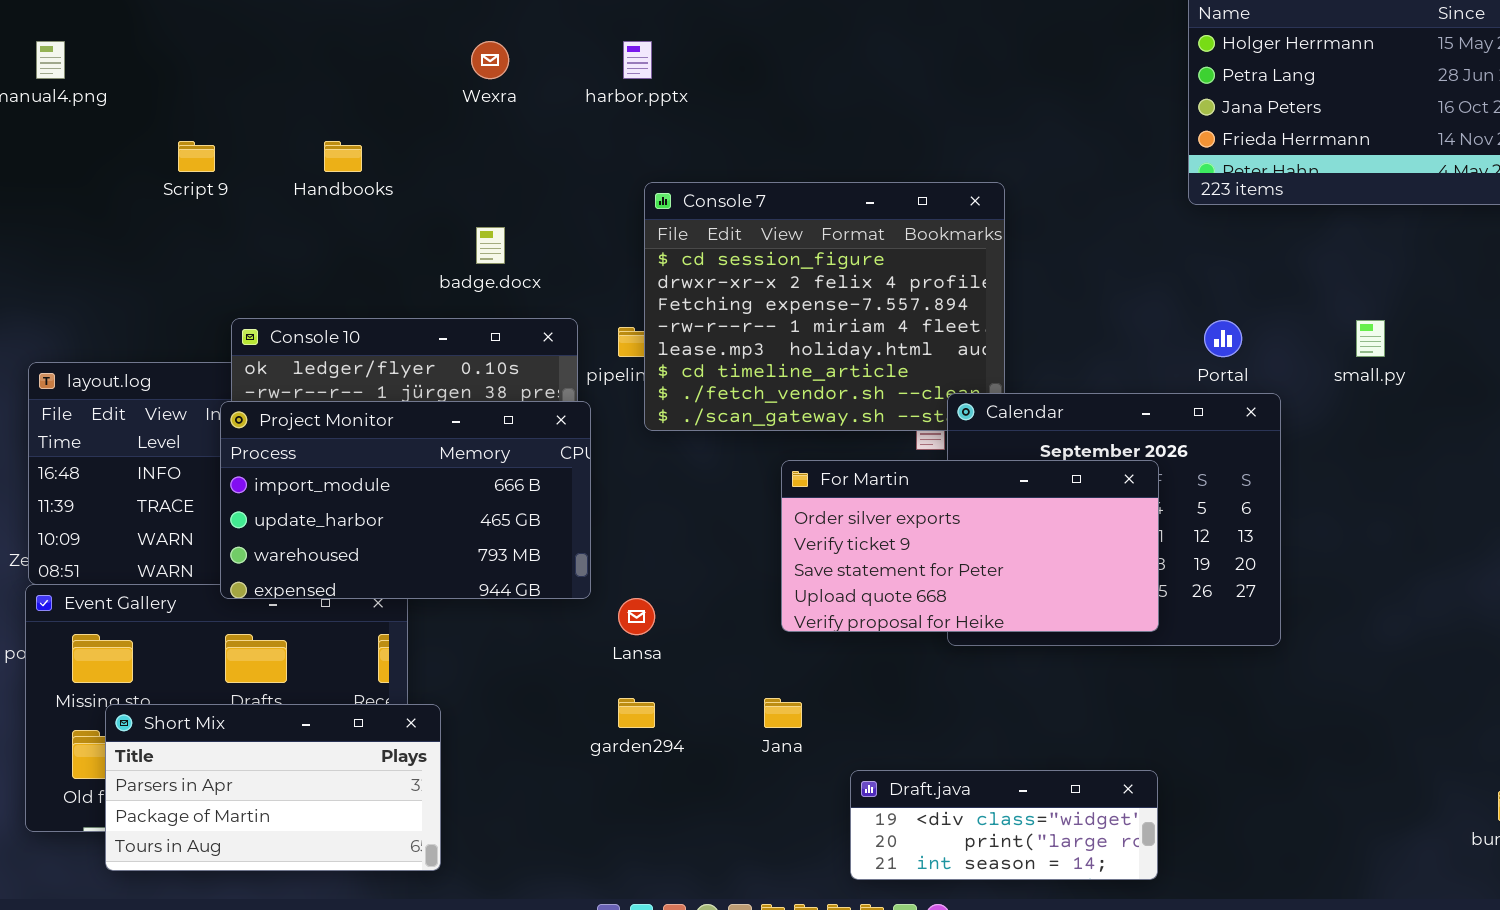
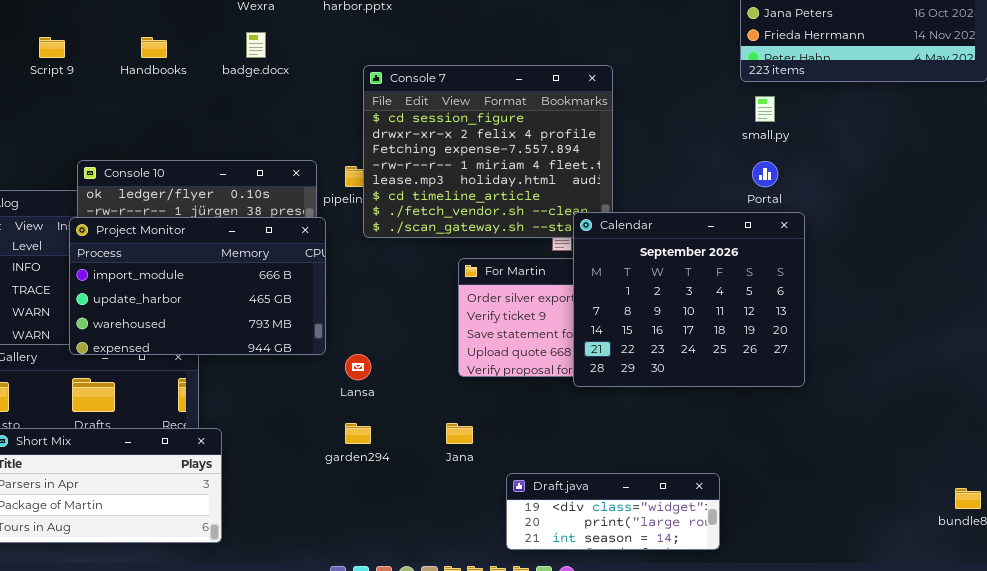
badge.docx: [476,227,505,264] -> [246,32,266,58], moved
small.py: [1356,320,1385,357] -> [755,96,775,122], moved
Calendar: [947,393,1281,646] -> [573,212,805,387], raised

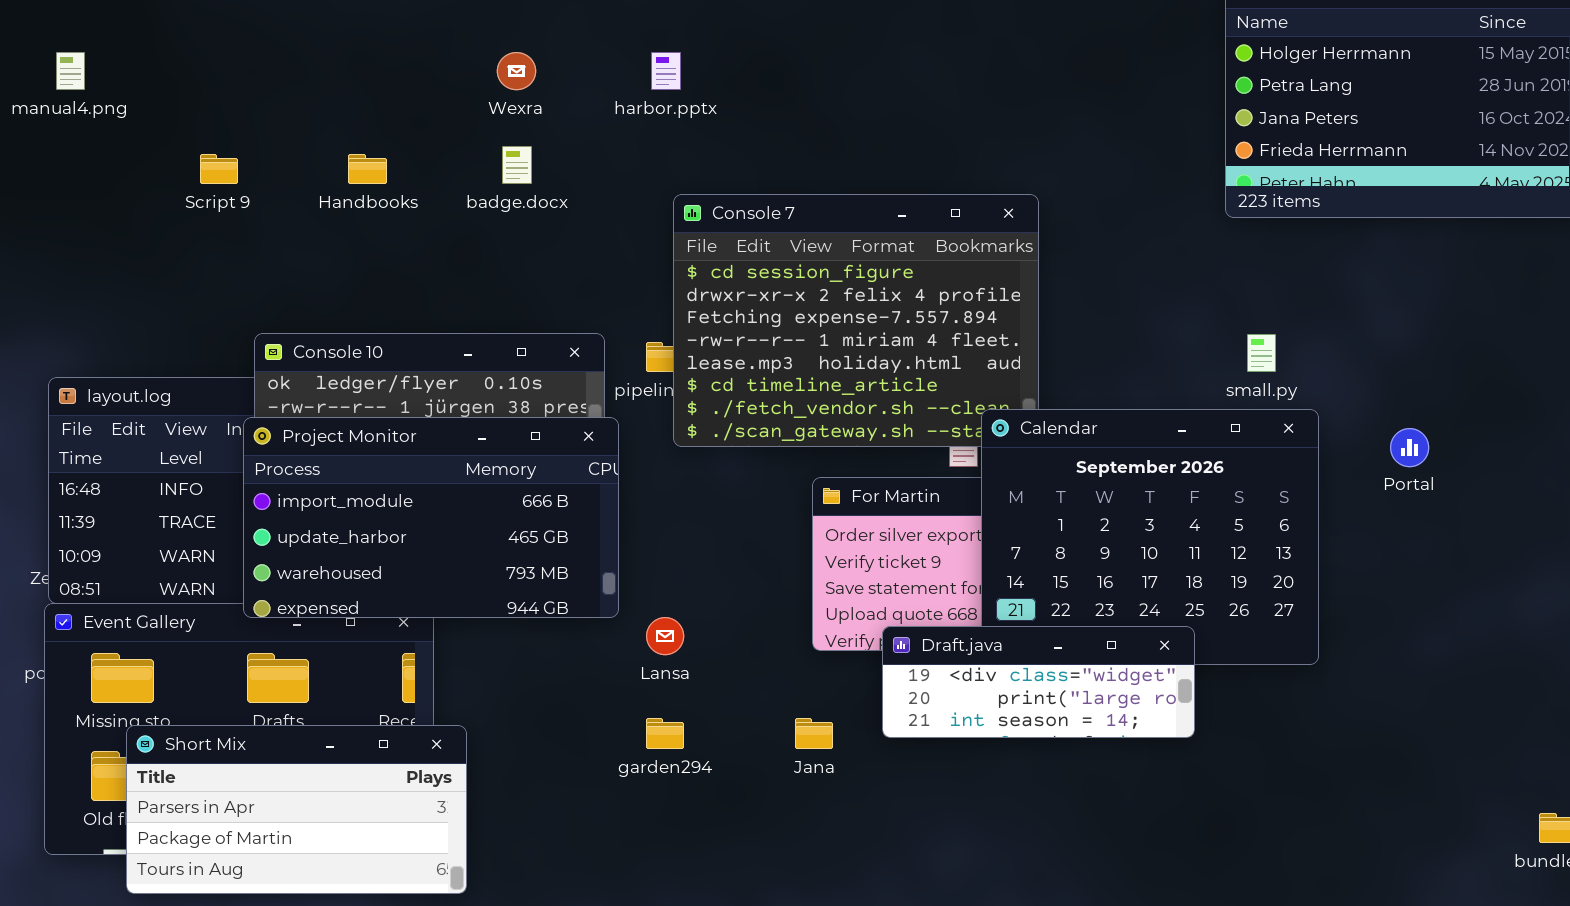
small.py: [755,96,775,122] -> [1247,334,1276,372], moved
Portal: [752,161,778,187] -> [1390,428,1429,467], moved
Draft.java: [506,473,720,550] -> [882,626,1195,738], moved

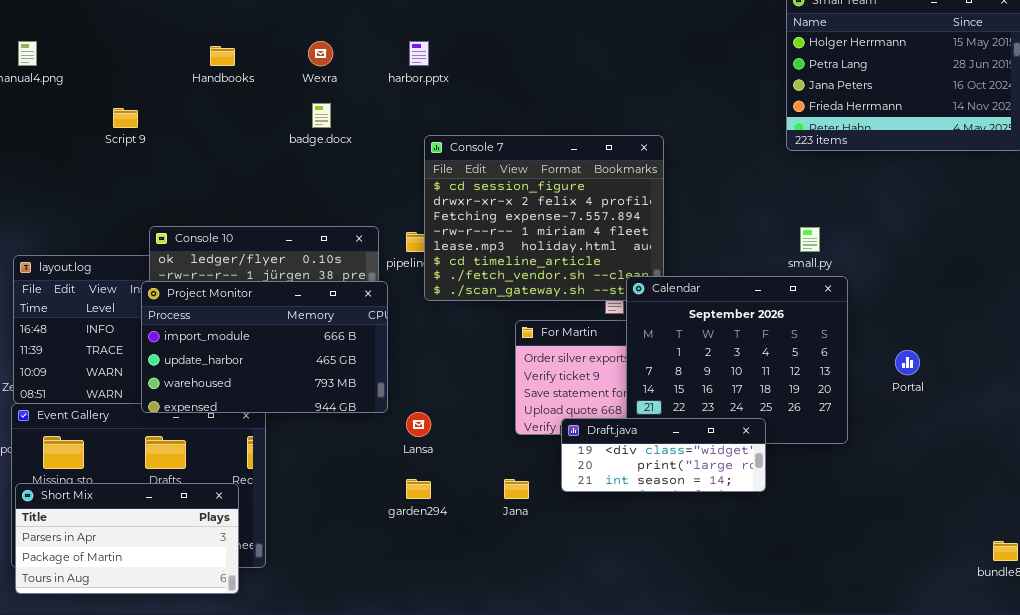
Handbooks: [348,154,387,184] -> [210,46,235,66], moved
Portal: [1390,428,1429,467] -> [895,350,920,375], moved
Short Mix: [126,725,467,894] -> [15,483,239,594], moved

